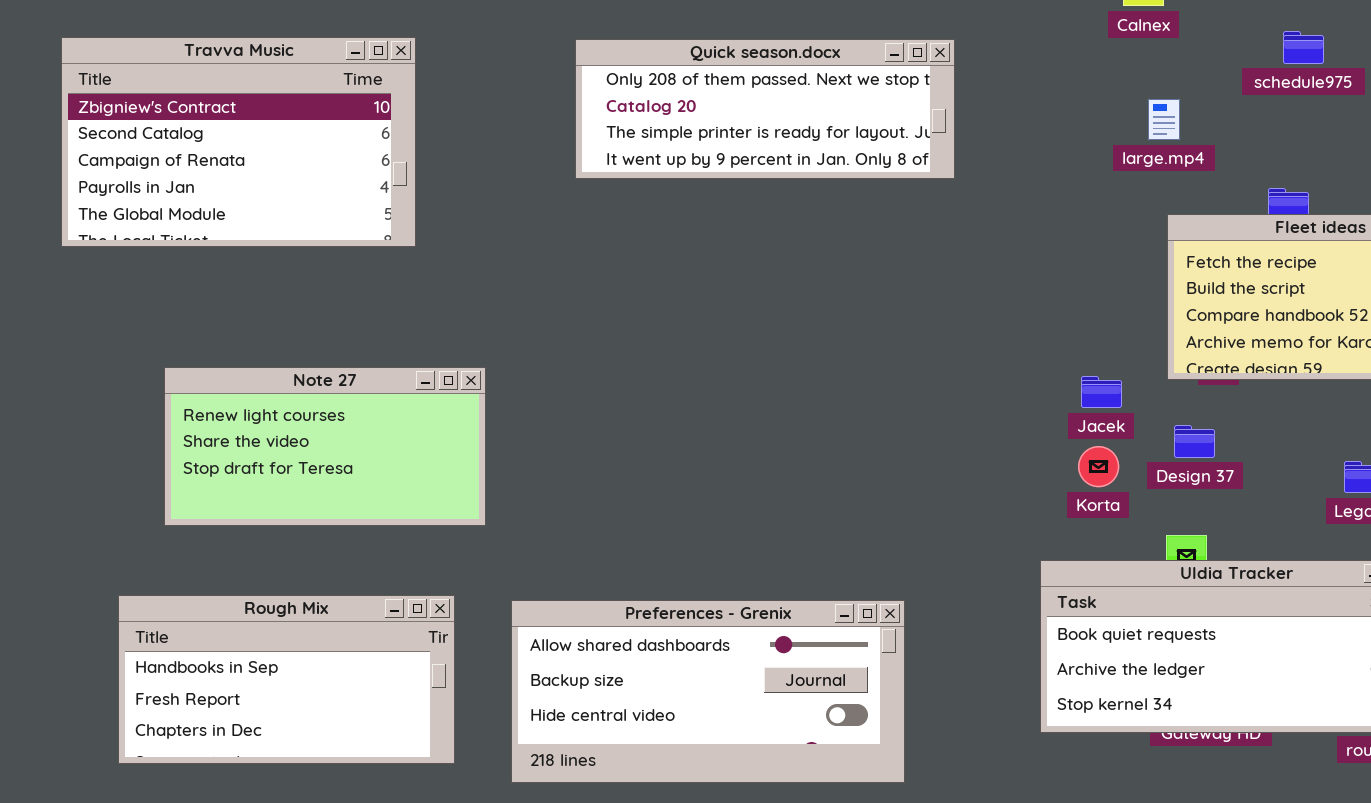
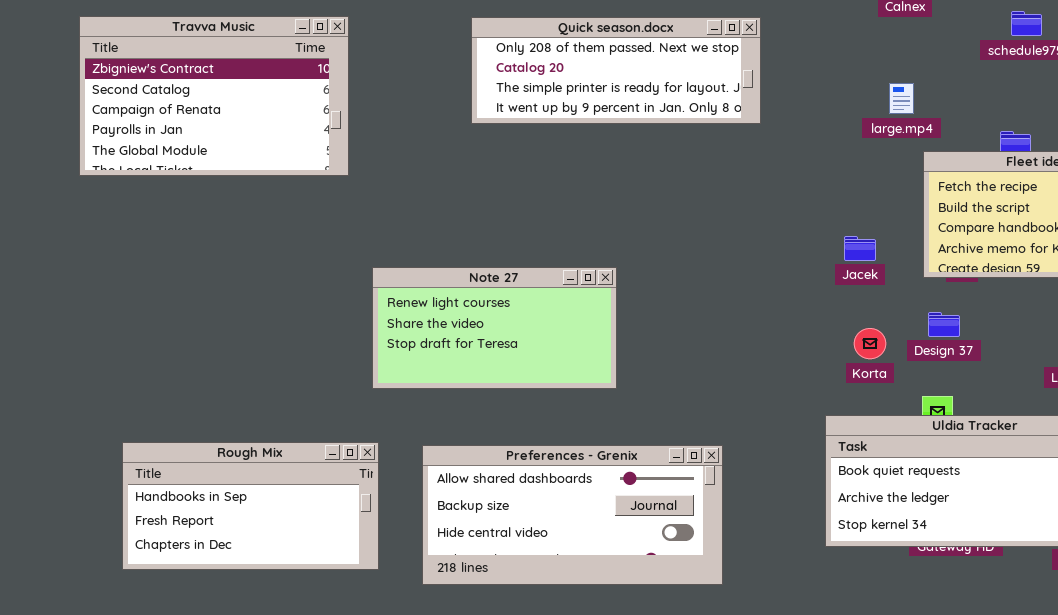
large.mp4: [1148,99,1180,140] -> [889,83,914,114], moved
Note 27: [164,367,486,526] -> [372,267,617,389], moved
Jacek: [1081,376,1122,408] -> [844,236,876,261], moved

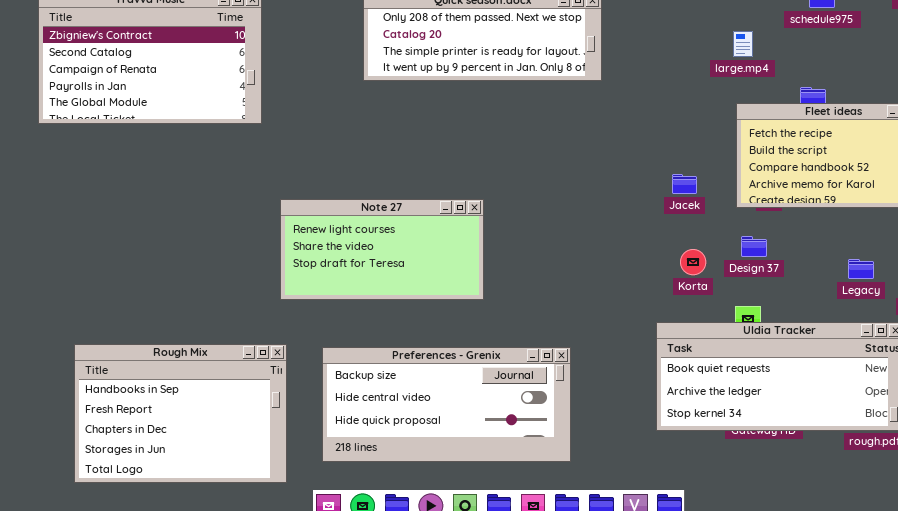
large.mp4: [889,83,914,114] -> [733,31,753,57], moved
Rough Mix: [122,442,379,570] -> [74,344,287,483], resized
Preferences - Grenix: [422,445,723,585] -> [322,347,571,462], scrolled down 1 row

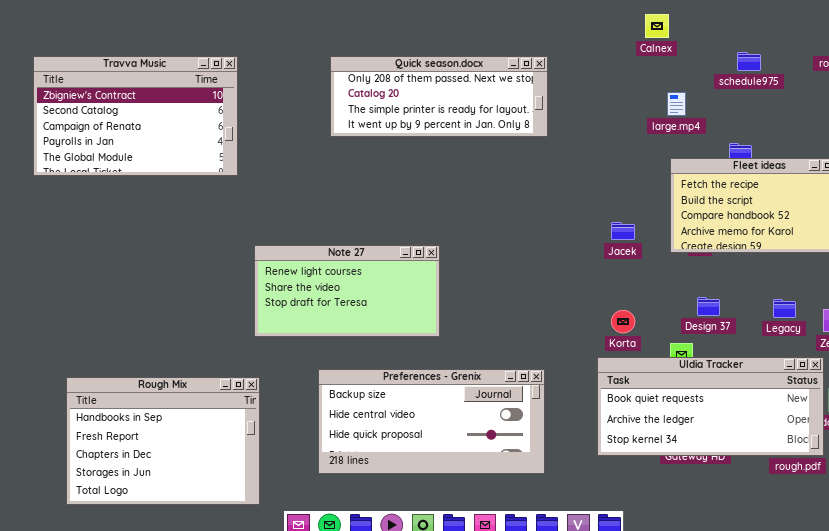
Design 37: [741,236,767,257] -> [697,297,720,316], moved
Korta: [680,249,706,275] -> [611,310,635,333], moved
Preferences - Grenix: [322,347,571,462] -> [318,369,545,474], moved

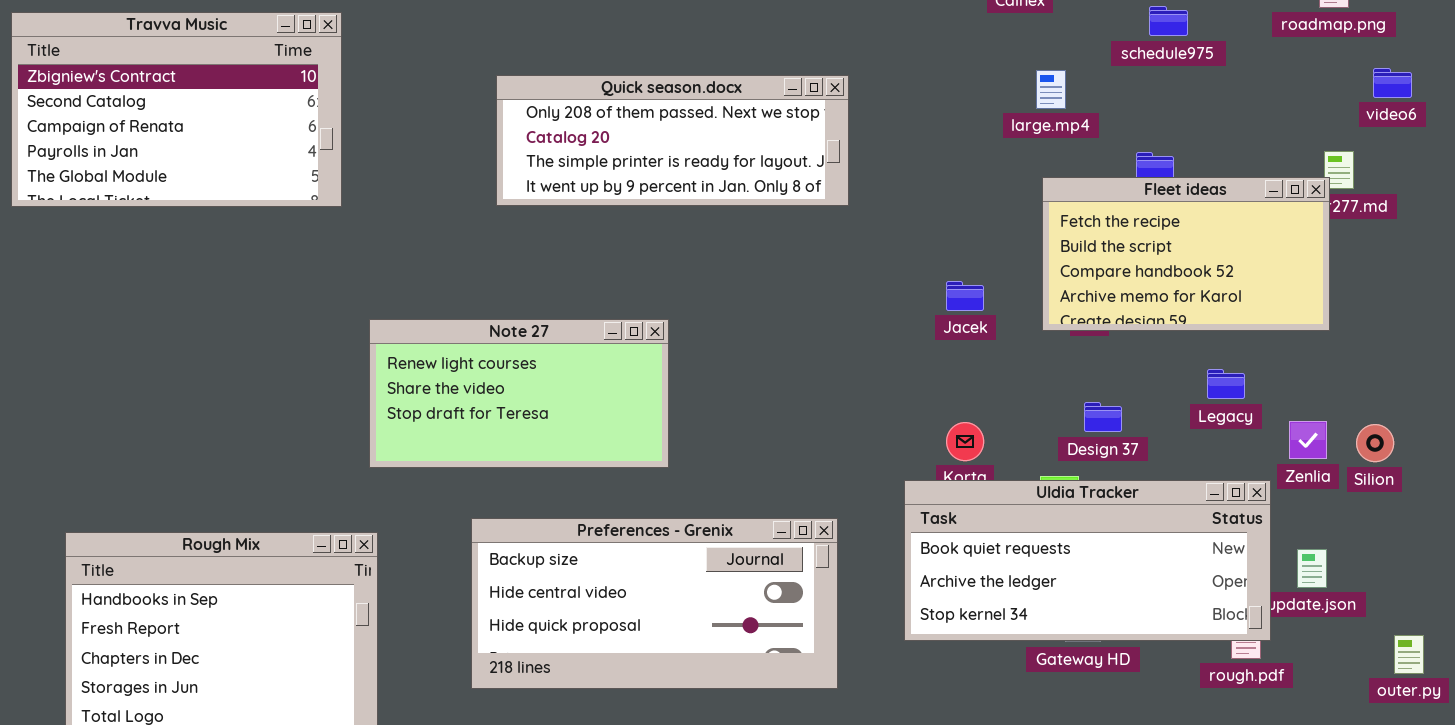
Quick season.docx: [330,56,548,137] -> [496,75,849,206], moved
Legacy: [773,299,796,318] -> [1207,369,1245,399], moved
Uldia Tracker: [597,357,824,456] -> [904,480,1271,641], moved

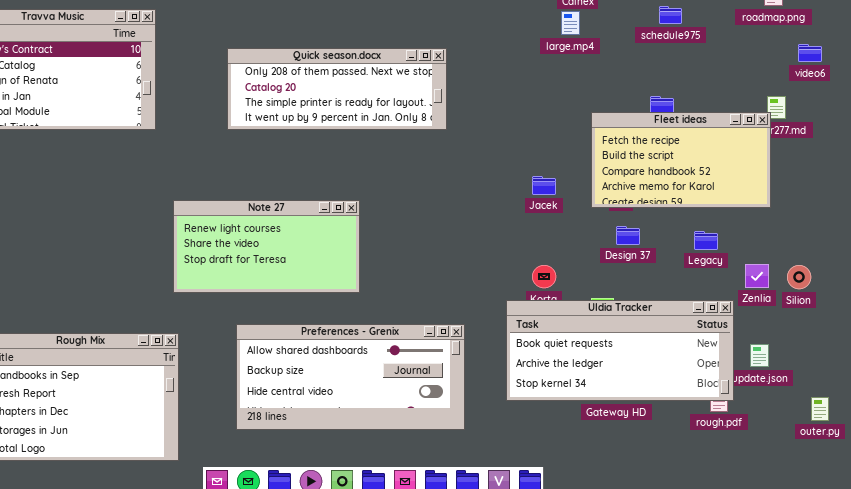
large.mp4: [1036,70,1066,109] -> [561,11,580,35], moved
Quick season.docx: [496,75,849,206] -> [227,48,447,130], moved
Design 37: [1084,402,1122,432] -> [616,226,640,245], moved
Preferences - Grenix: [471,518,838,689] -> [236,324,465,430], scrolled up 1 row

